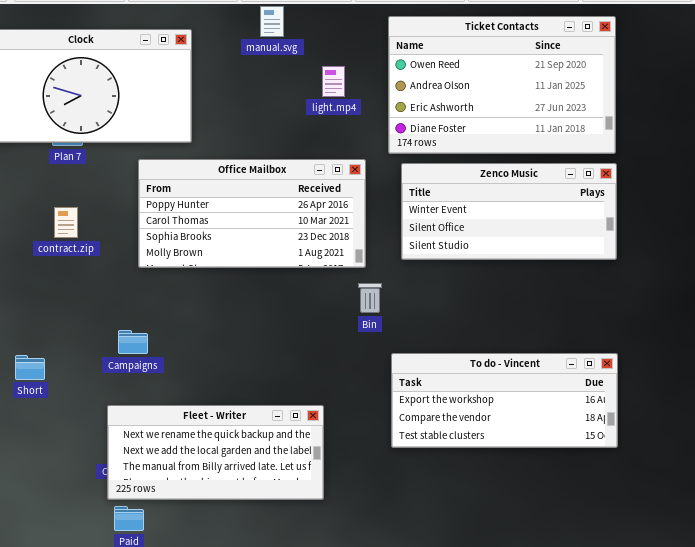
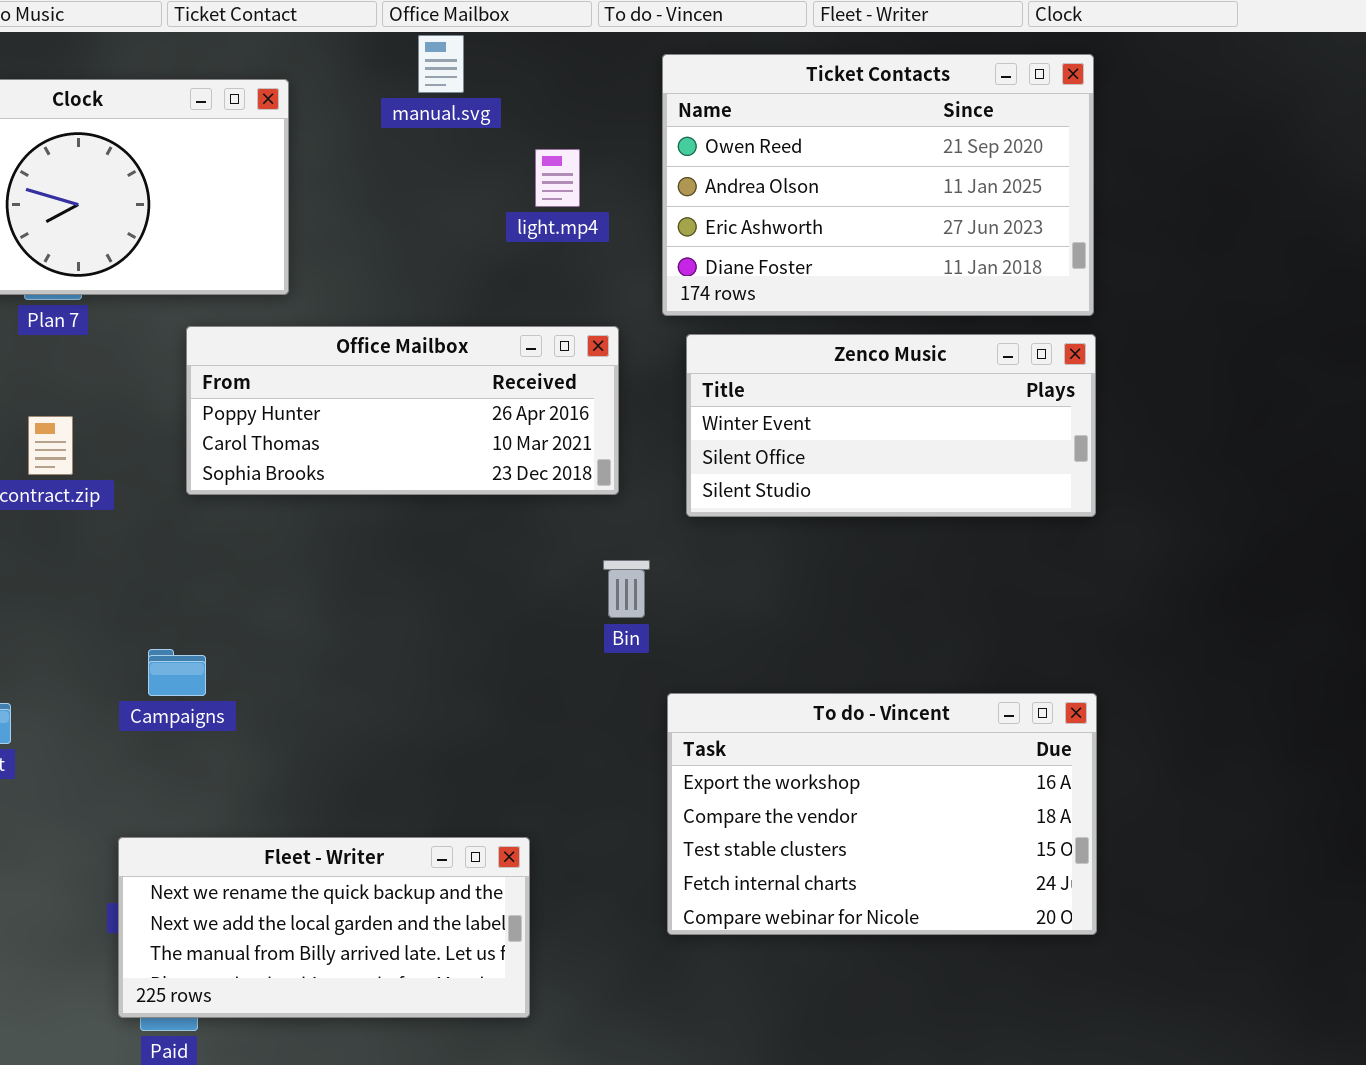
Office Mailbox: [138,159,366,268] -> [186,326,619,495], resized
To do - Vincent: [391,353,618,448] -> [667,693,1097,935], resized
Fleet - Writer: [107,405,324,500] -> [118,837,530,1018], moved

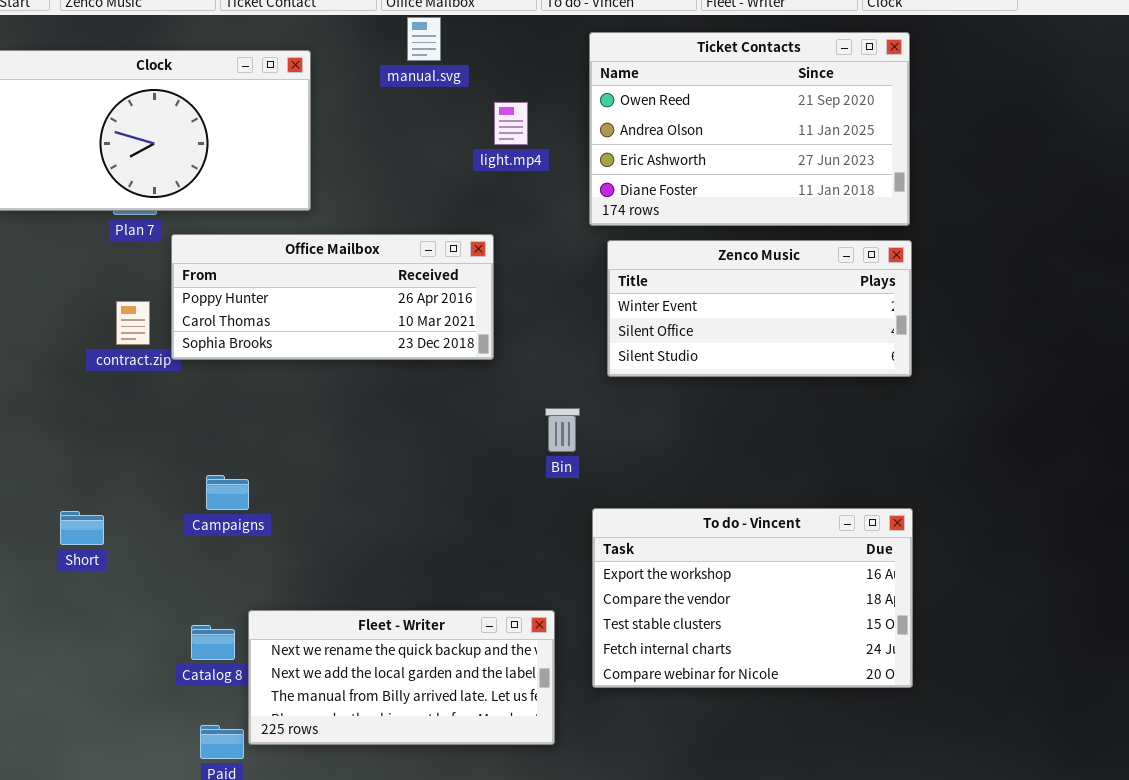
Office Mailbox: [186,326,619,495] -> [171,234,494,360], moved
Fleet - Writer: [118,837,530,1018] -> [248,610,555,745], moved

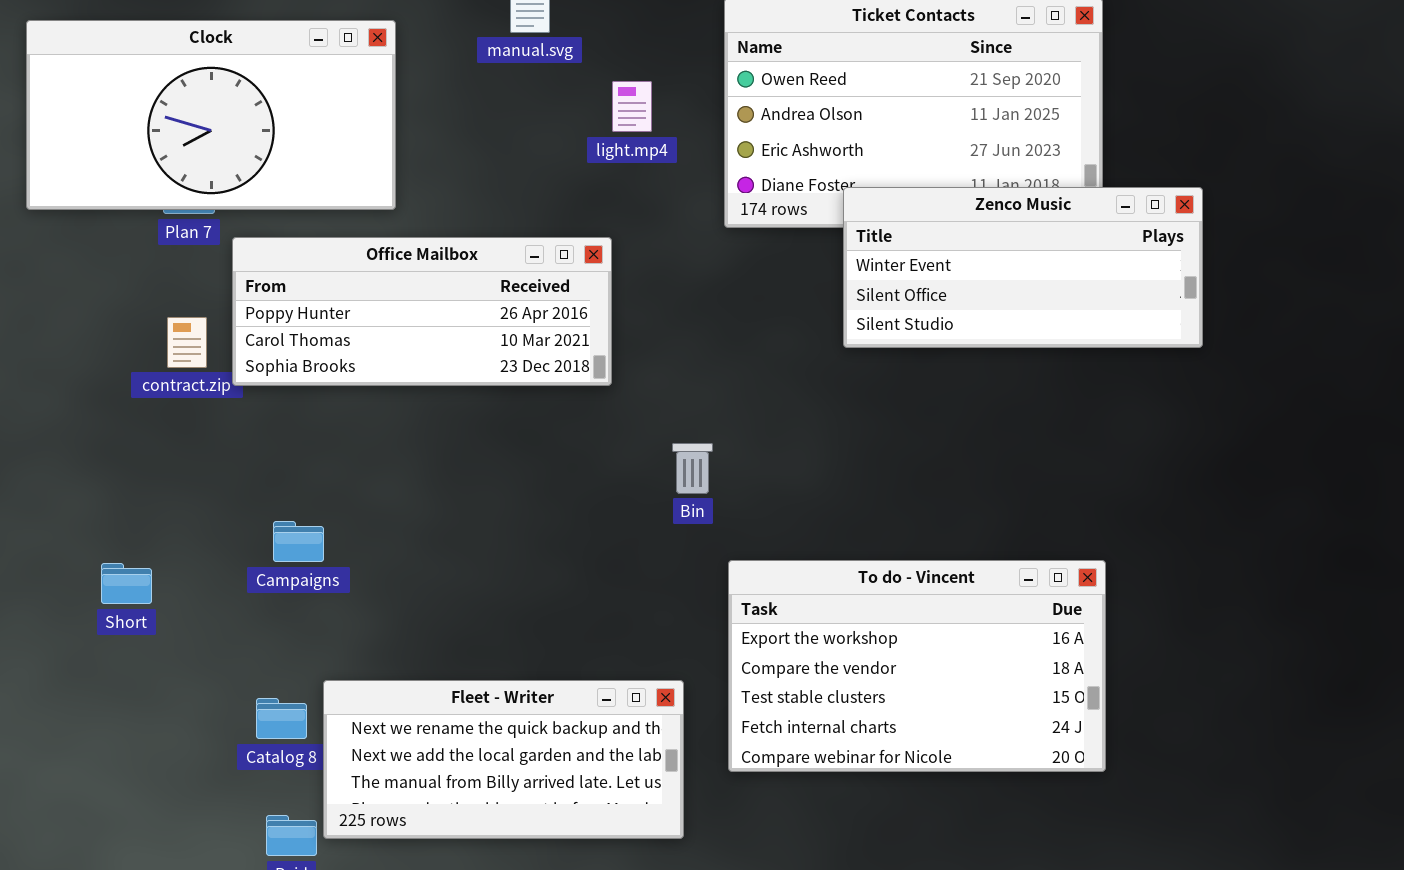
Zenco Music: [607,240,912,377] -> [843,187,1203,348], moved

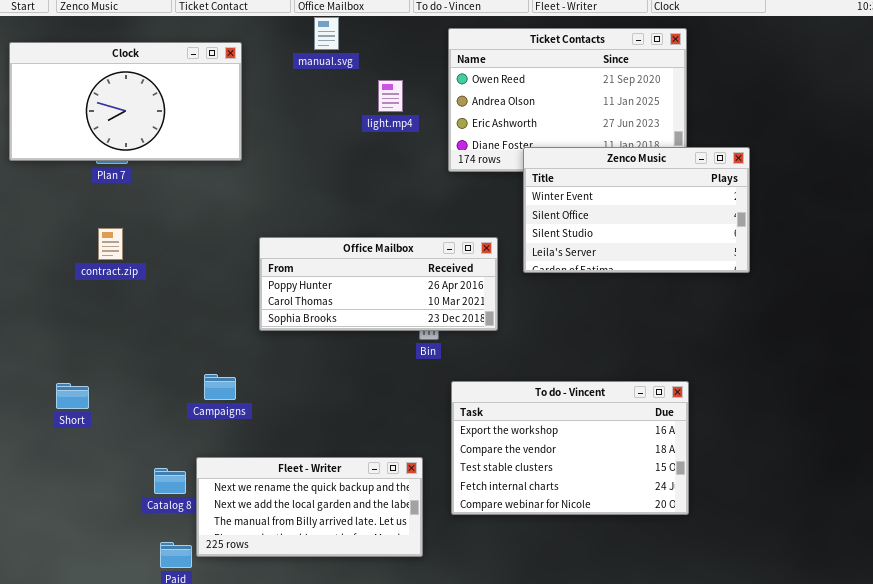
Zenco Music: [843,187,1203,348] -> [523,147,750,273], resized
Office Mailbox: [232,237,612,386] -> [259,237,498,331], moved
Campaigns: [273,521,324,562] -> [204,374,236,400], moved

